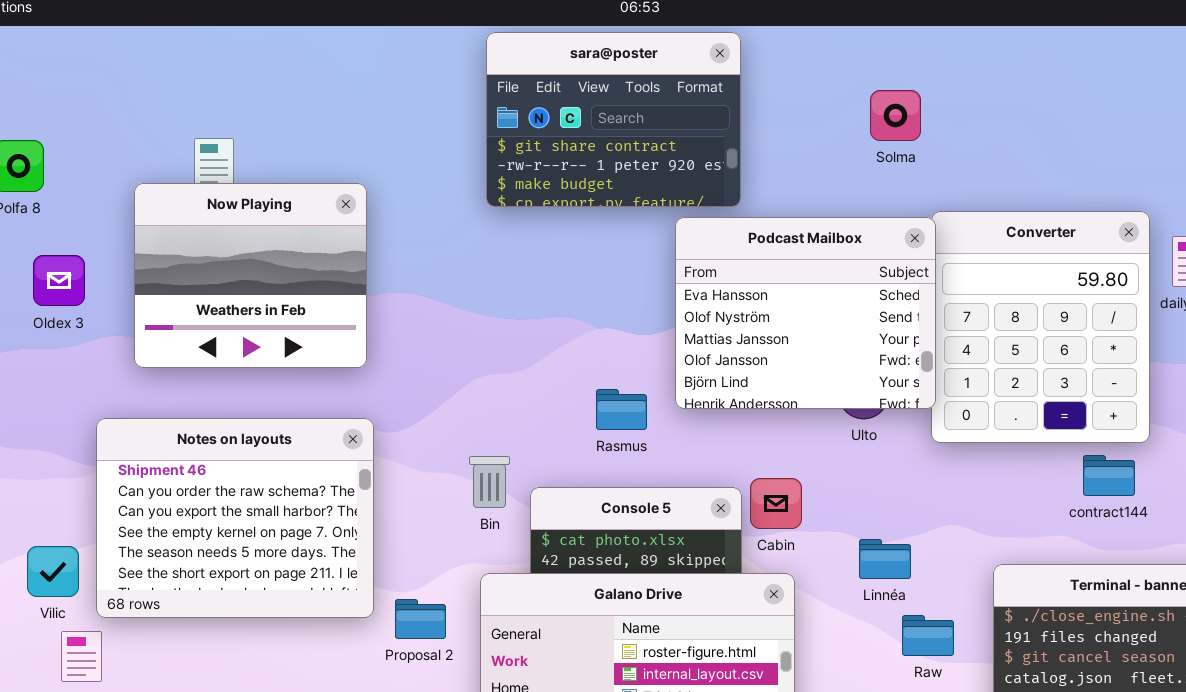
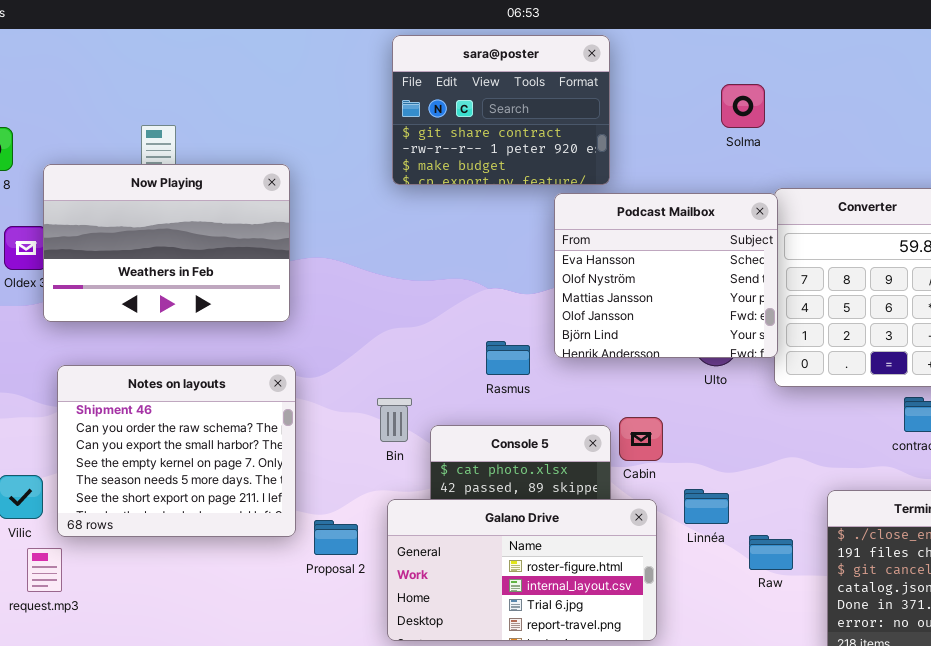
Now Playing: [134,183,367,368] -> [43,164,290,322], resized
Linnéa: [859,539,911,579] -> [684,489,729,524], moved

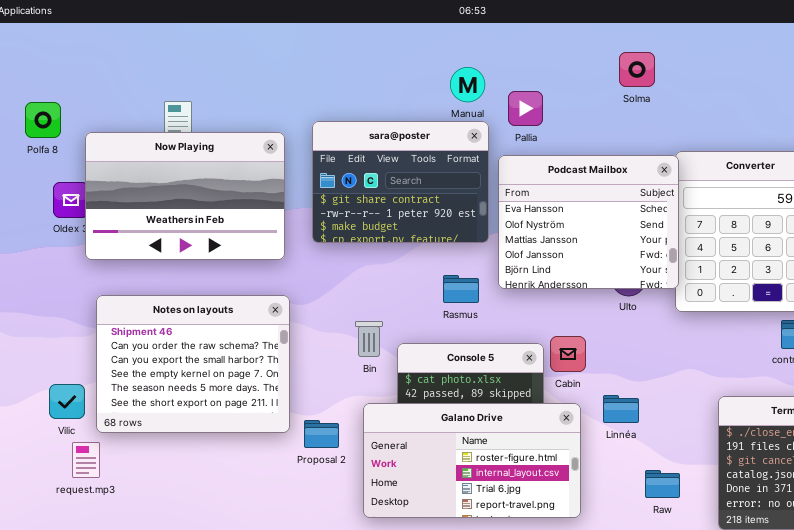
sara@poster: [392,35,610,185] -> [312,121,489,243], moved
Solma: [721,84,765,128] -> [619,52,655,87], moved
Raw: [749,535,793,570] -> [645,470,680,498], moved

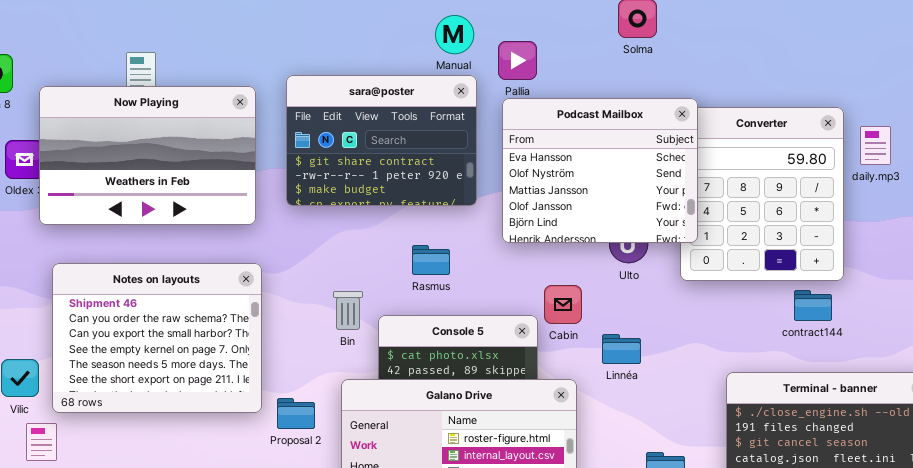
Podcast Mailbox: [498,155,679,289] -> [502,98,698,243], moved
Rasmus: [443,275,479,303] -> [412,245,450,275], moved
Cabin: [550,336,586,372] -> [544,285,582,324], moved
Linnéa: [603,395,639,423] -> [602,334,641,364], moved

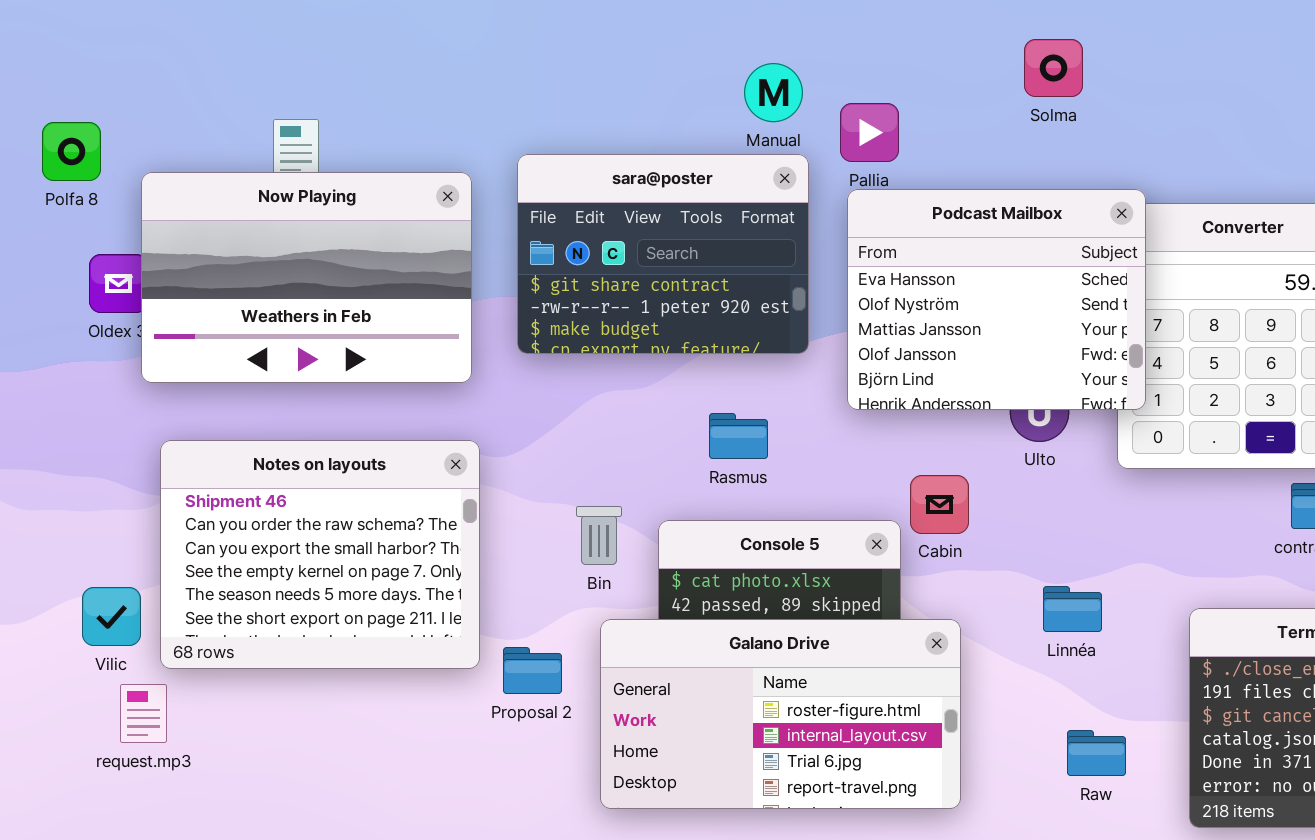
Bin: [333,291,363,330] -> [576,506,622,565], moved
Linnéa: [602,334,641,364] -> [1043,586,1102,632], moved

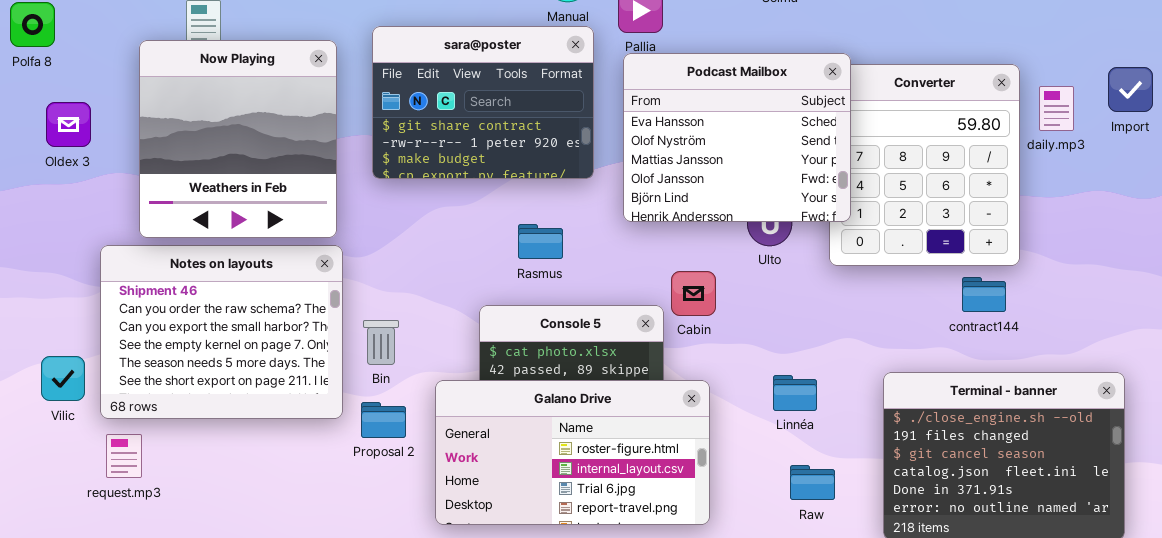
Now Playing: [141,172,472,383] -> [139,40,337,238], resized
Bin: [576,506,622,565] -> [363,320,399,365], moved
Linnéa: [1043,586,1102,632] -> [773,375,817,411], moved
request.mp3: [120,684,167,743] -> [106,434,142,478], moved

